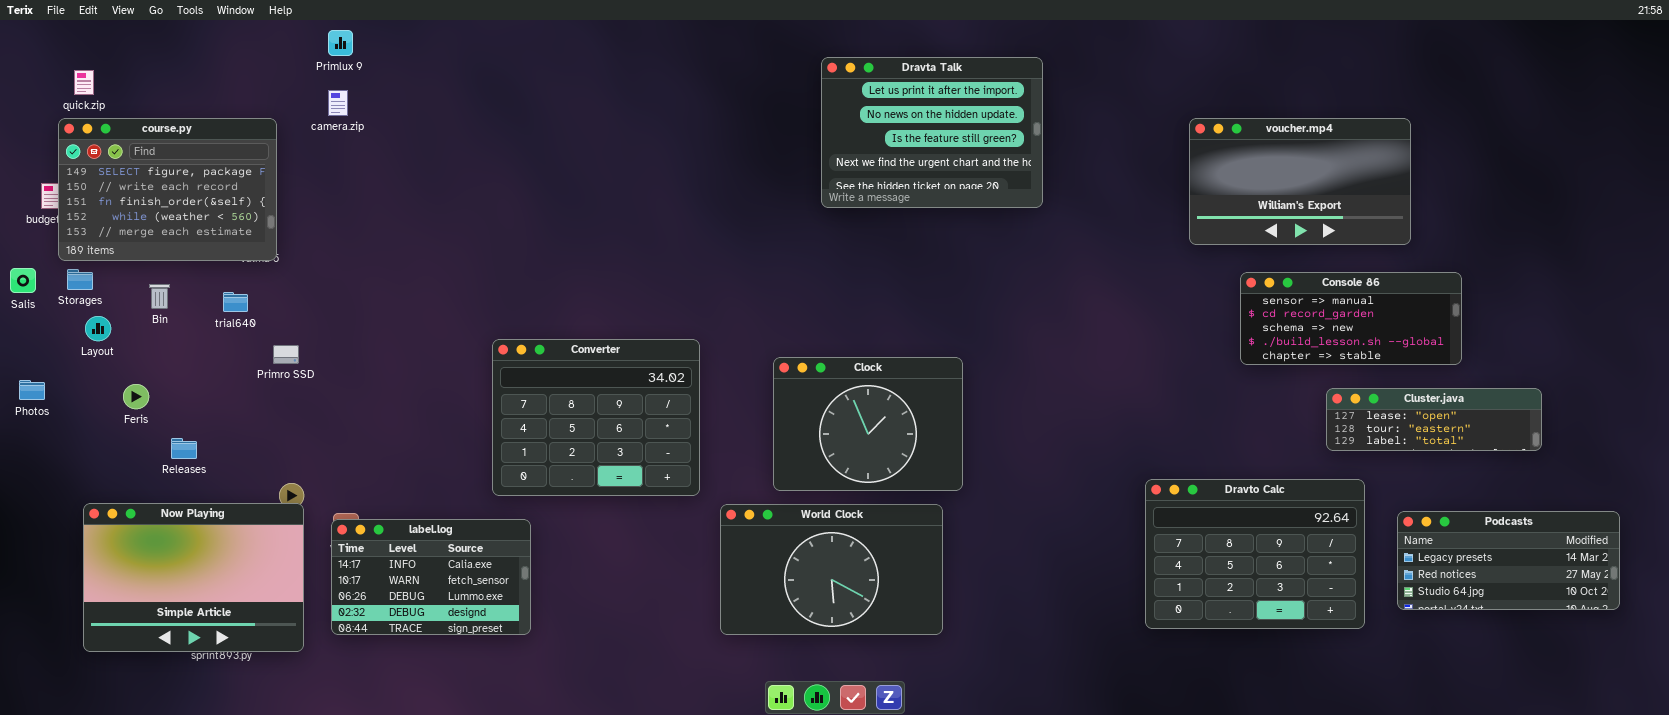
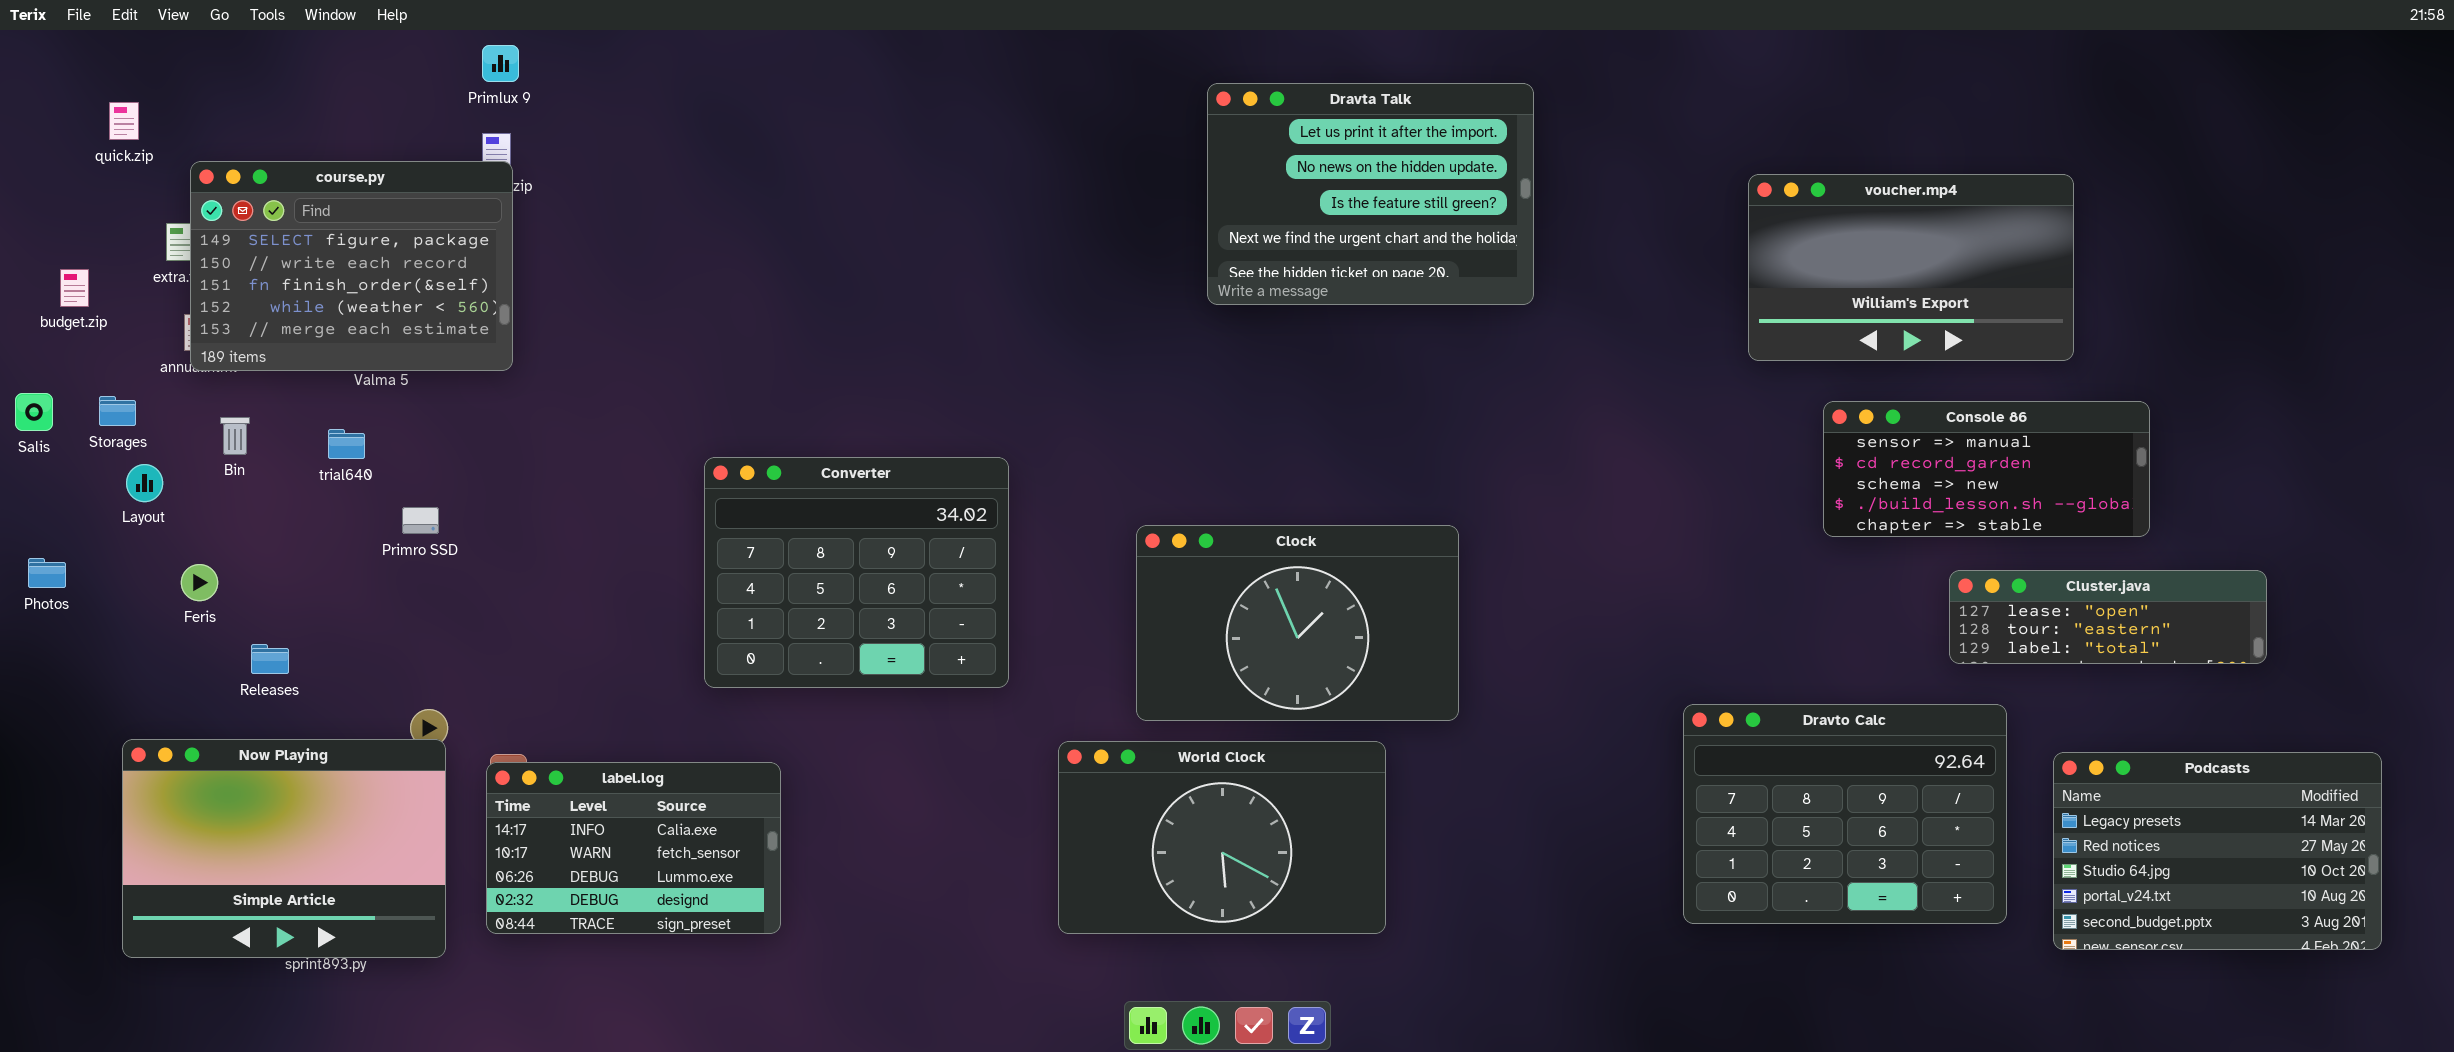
course.py: [58,118,277,261] -> [190,161,513,371], moved
Converter: [492,339,700,496] -> [704,457,1009,688], moved
Clock: [773,357,963,491] -> [1136,525,1459,721], resized
Podcasts: [1397,511,1620,610] -> [2053,752,2382,950], resized

